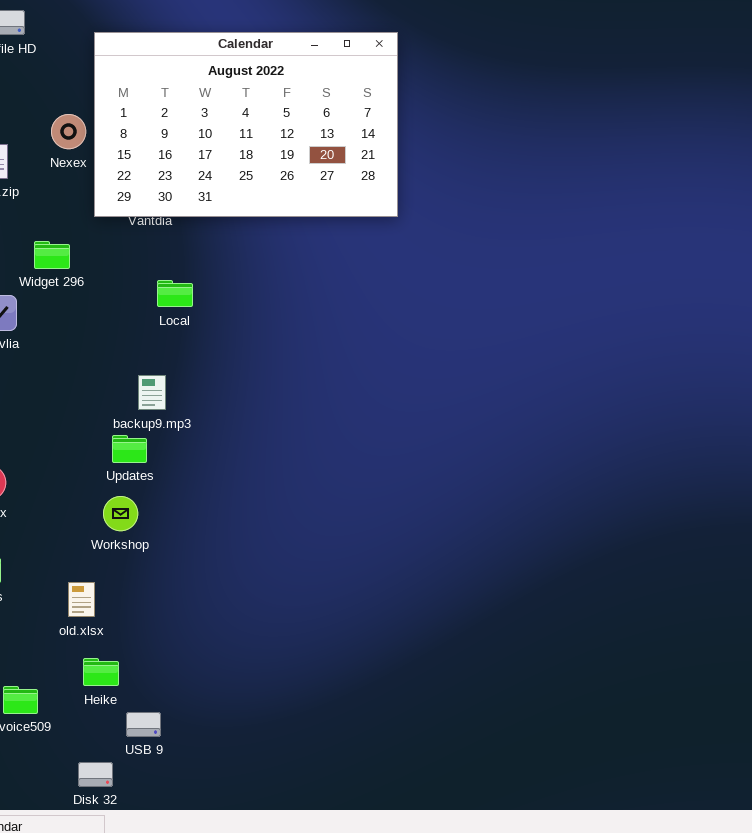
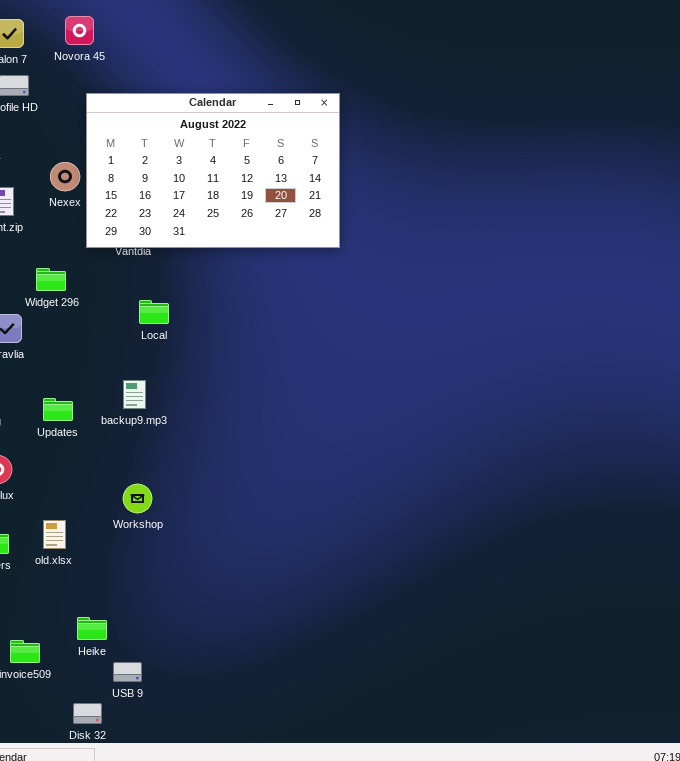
Updates: [112,435,147,463] -> [43,398,73,421], moved
Workshop: [103,496,138,531] -> [123,484,152,513], moved
old.xlsx: [68,582,95,617] -> [43,520,66,549], moved

